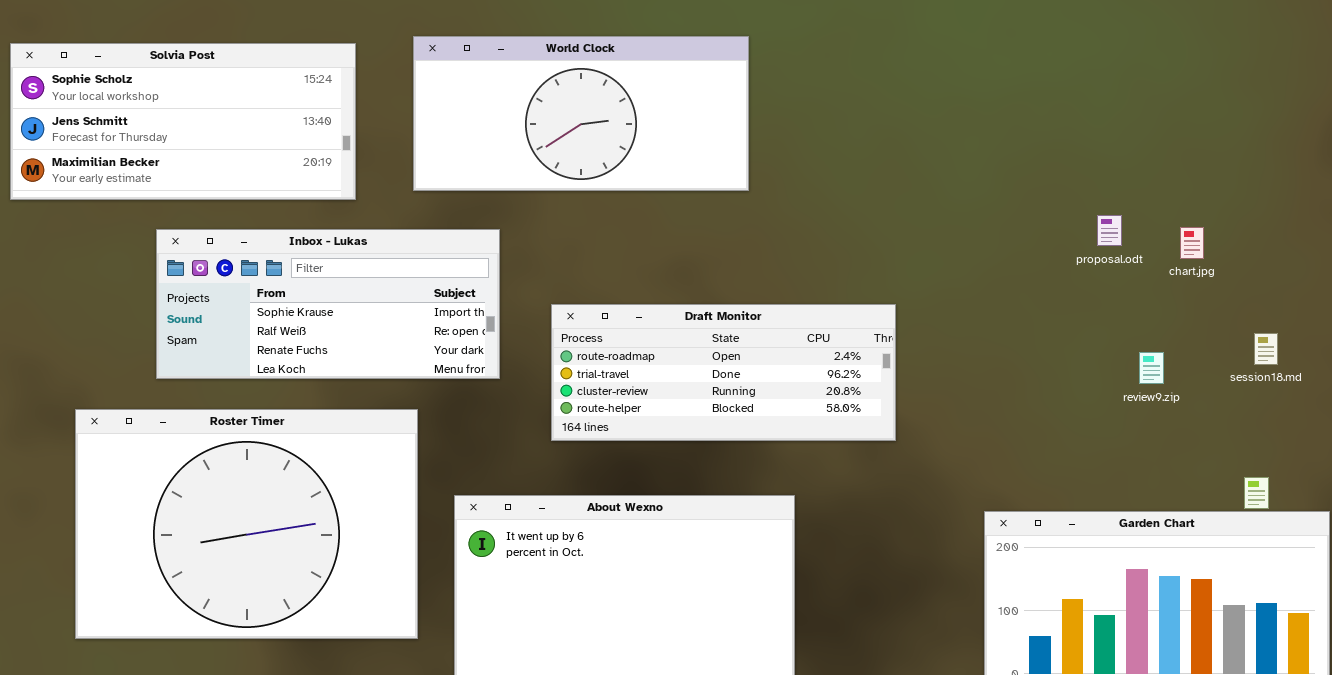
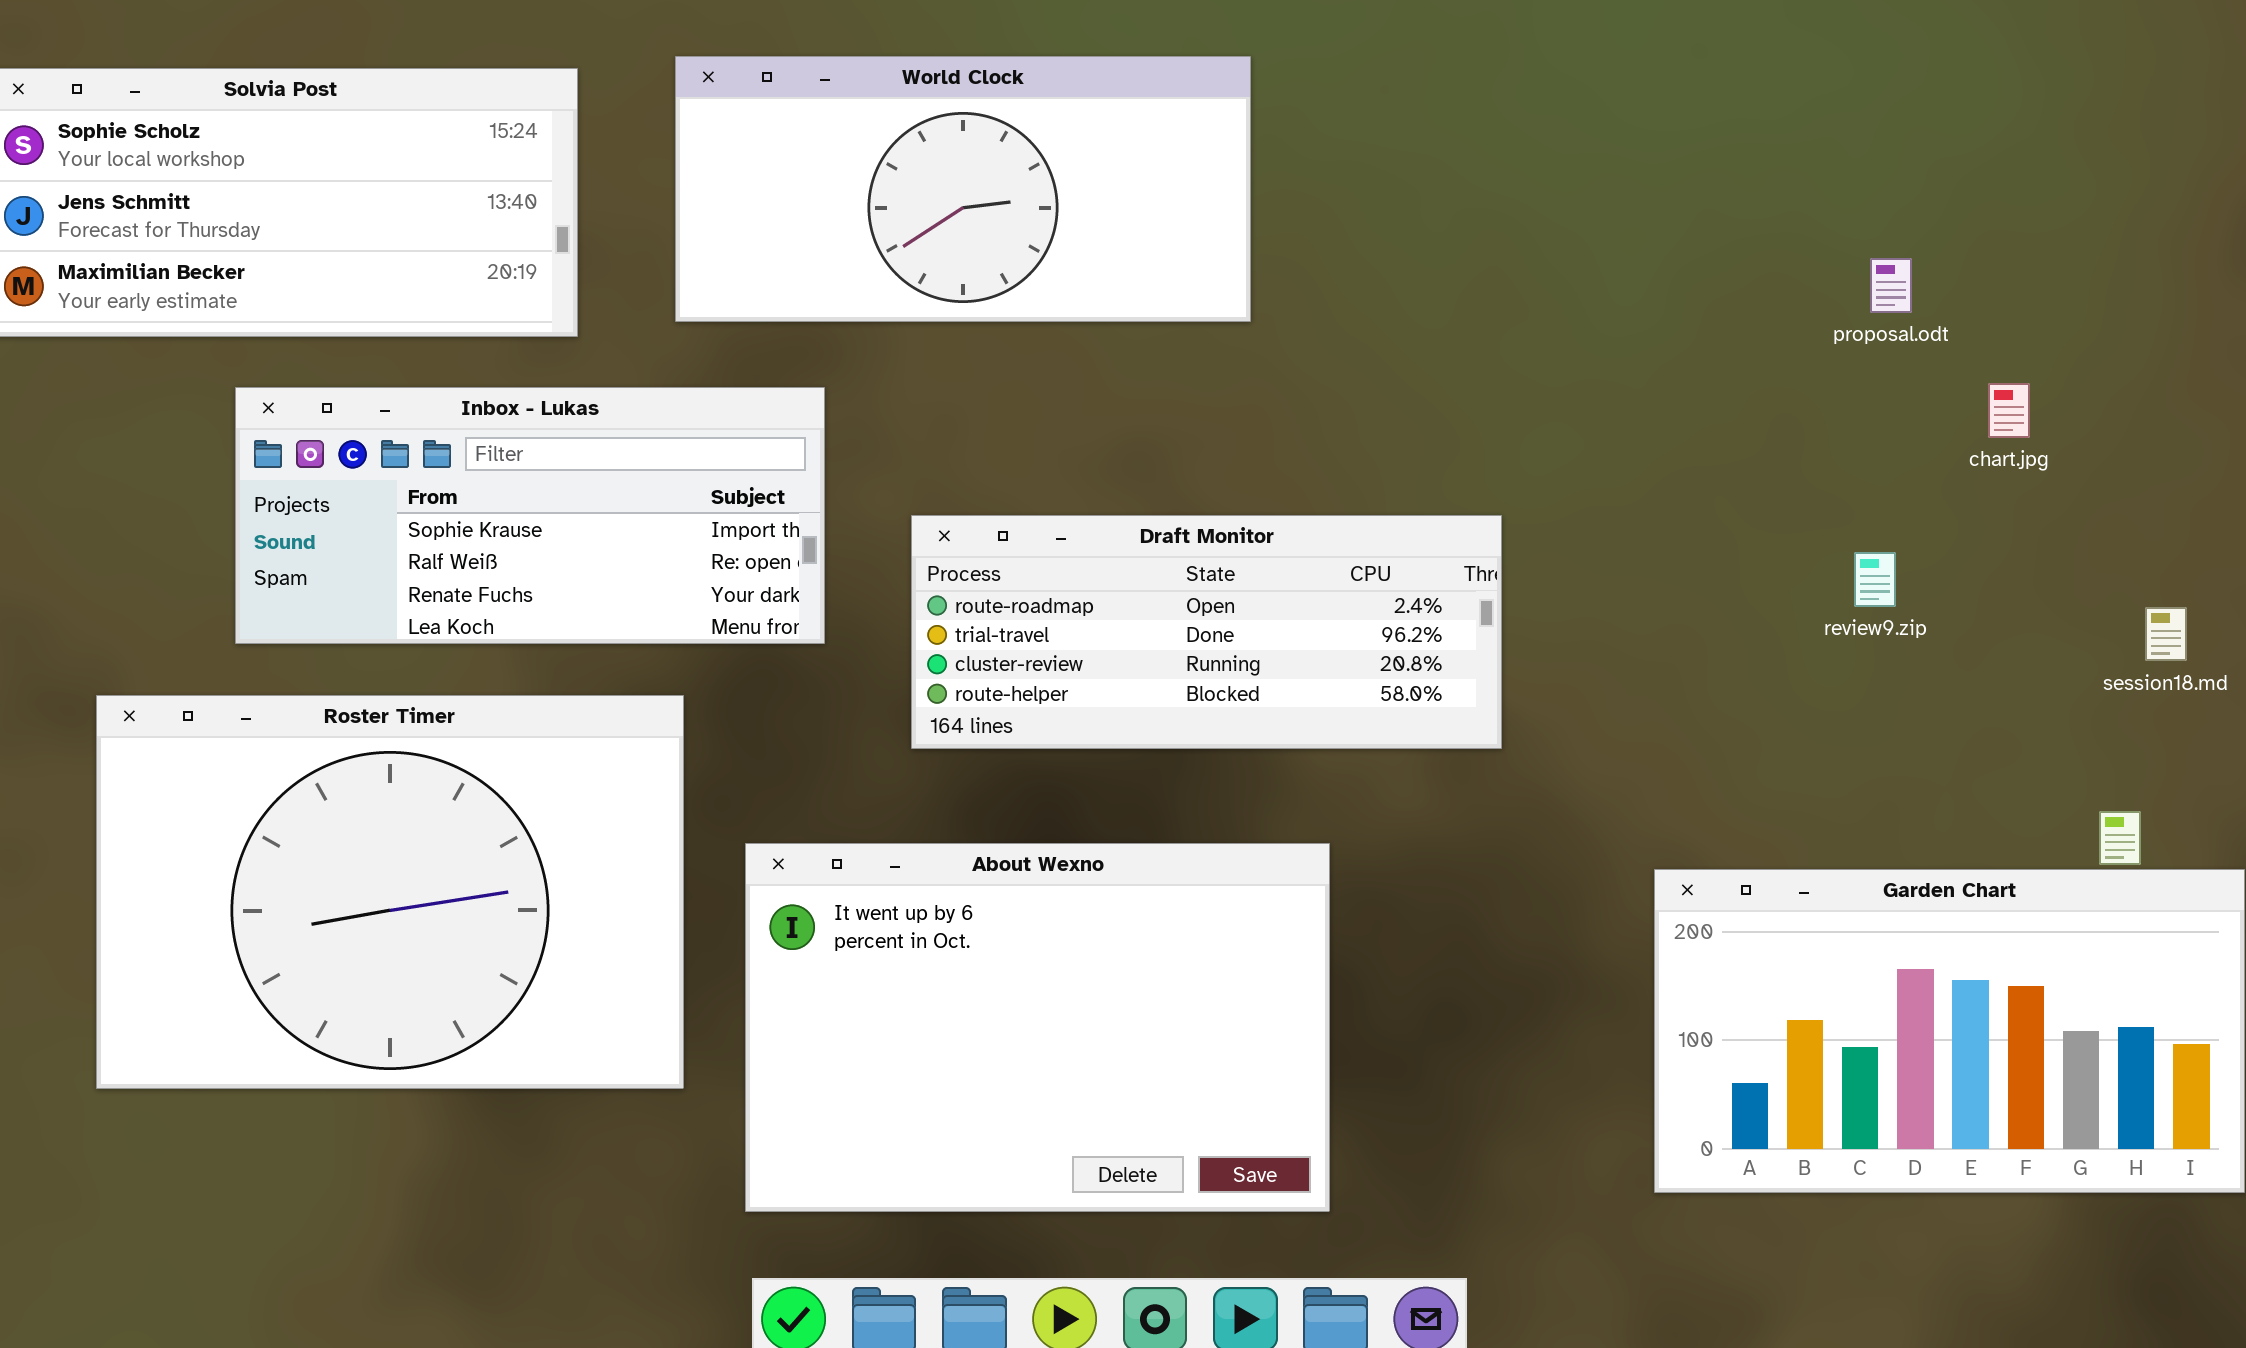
proposal.odt: [1097,215,1122,246] -> [1870,258,1912,313], moved
session18.md: [1254,333,1278,365] -> [2145,607,2187,661], moved
review9.zip: [1139,352,1164,384] -> [1854,552,1896,607], moved

